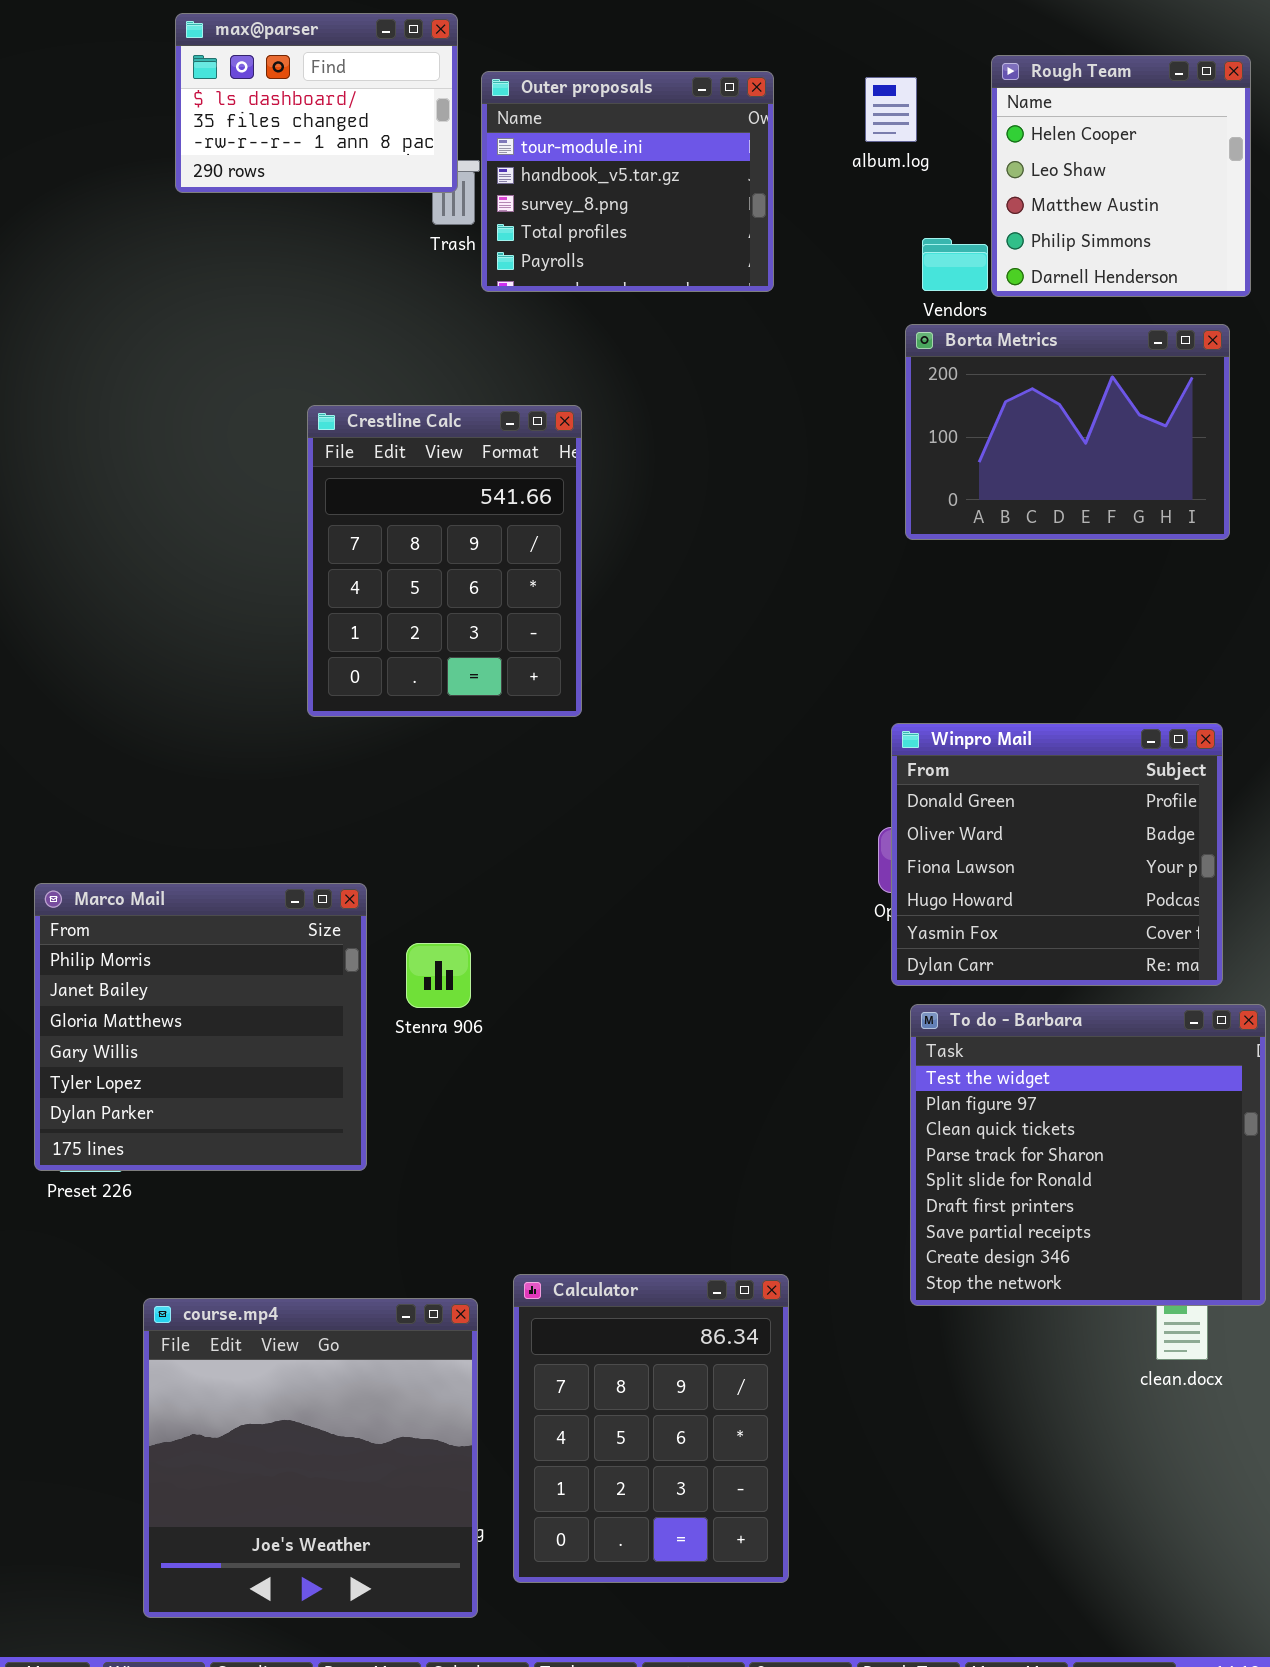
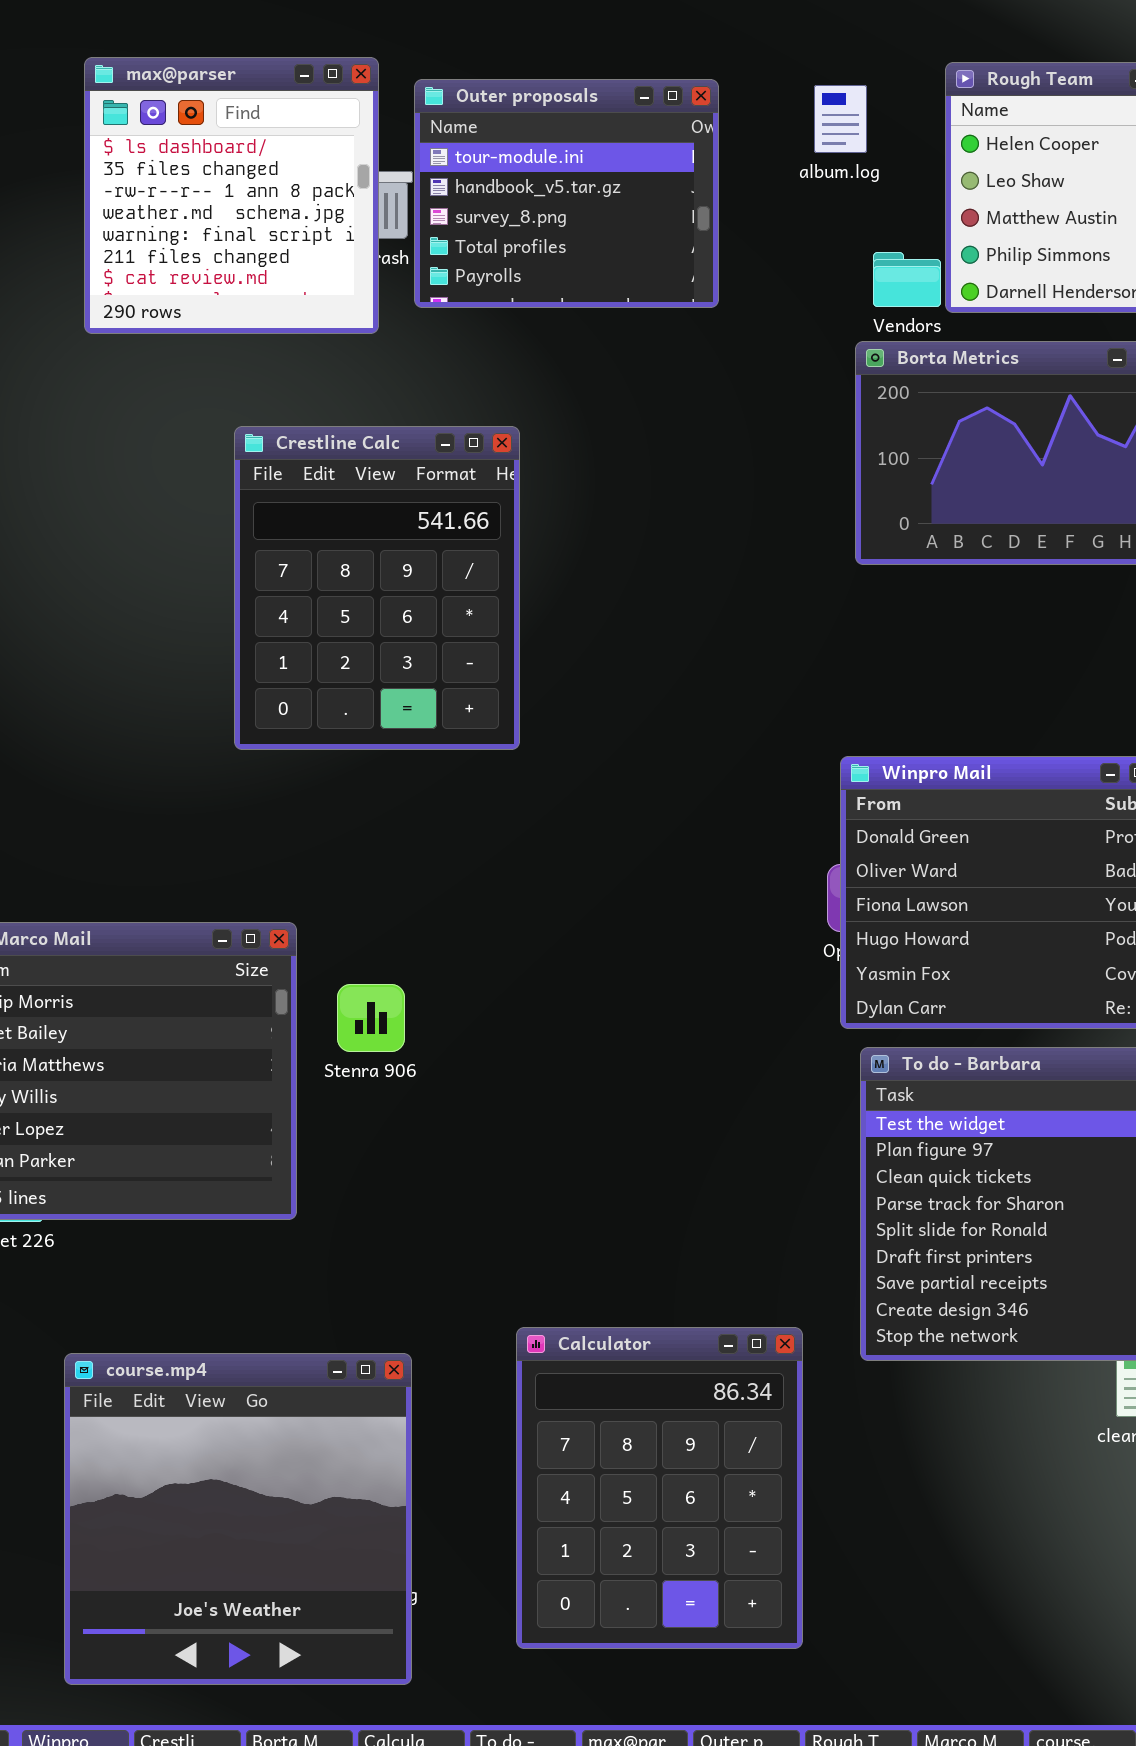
max@parser: [175,13,458,193] -> [84,57,379,334], moved, resized
Calculator: [513,1274,789,1583] -> [516,1327,803,1649], moved

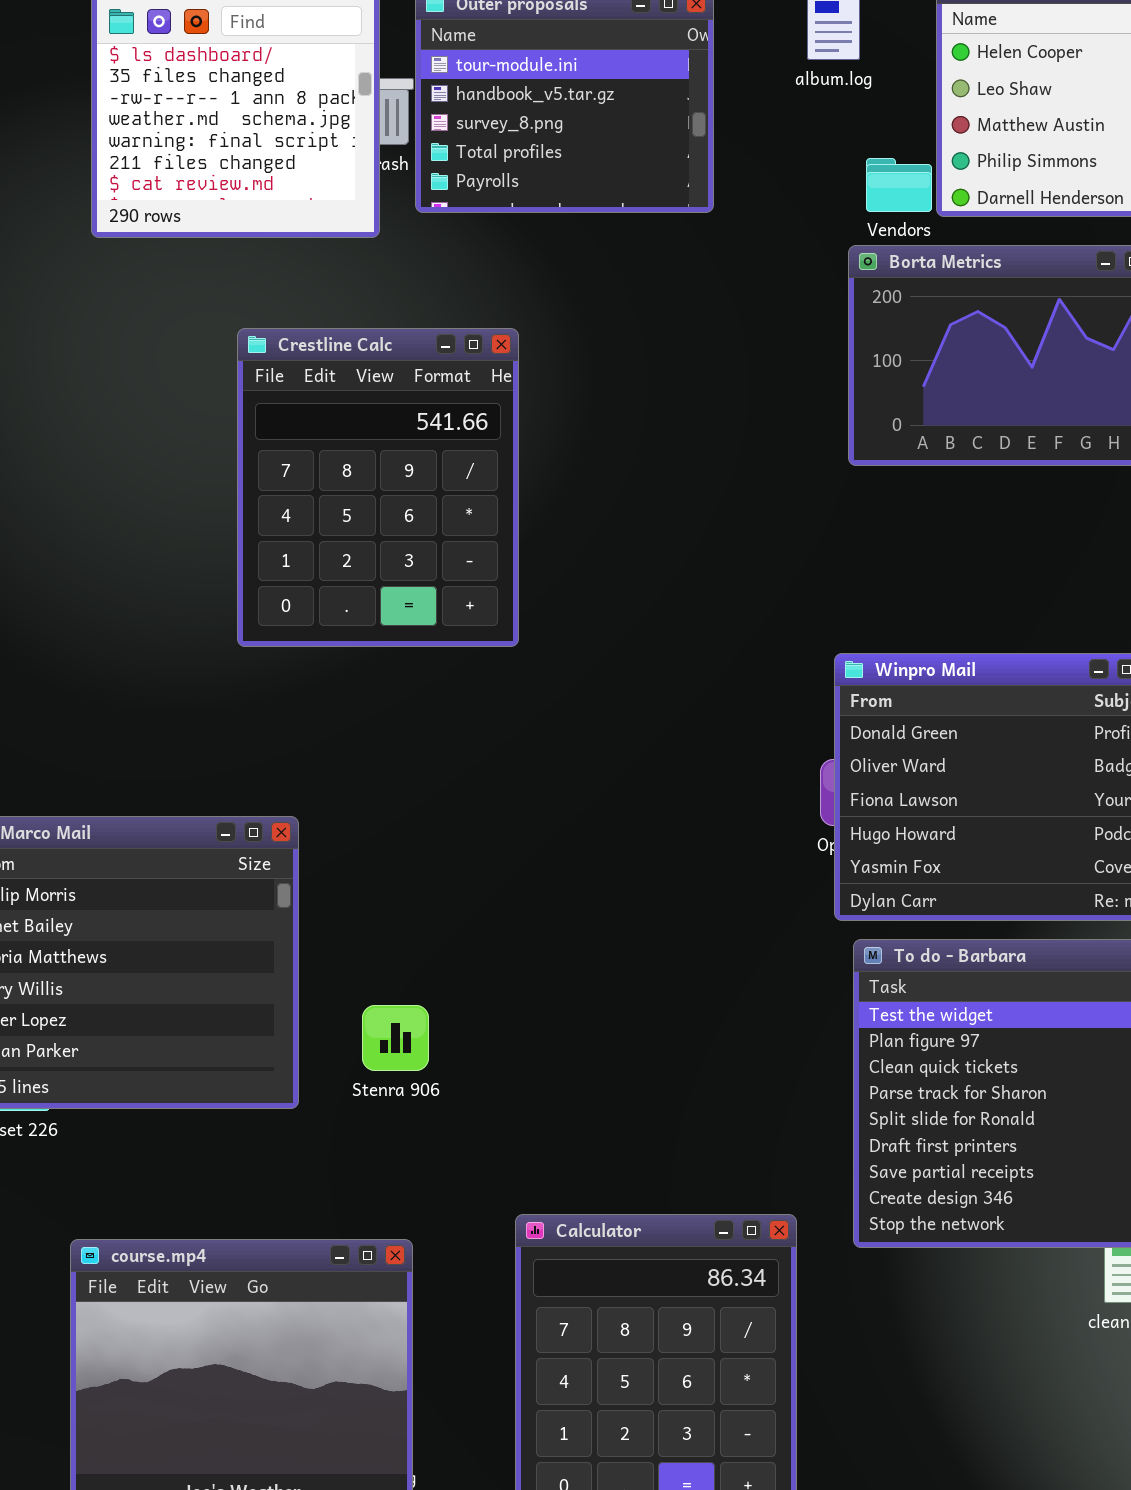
Stenra 906: [337,984,405,1052] -> [362,1005,429,1071], moved

